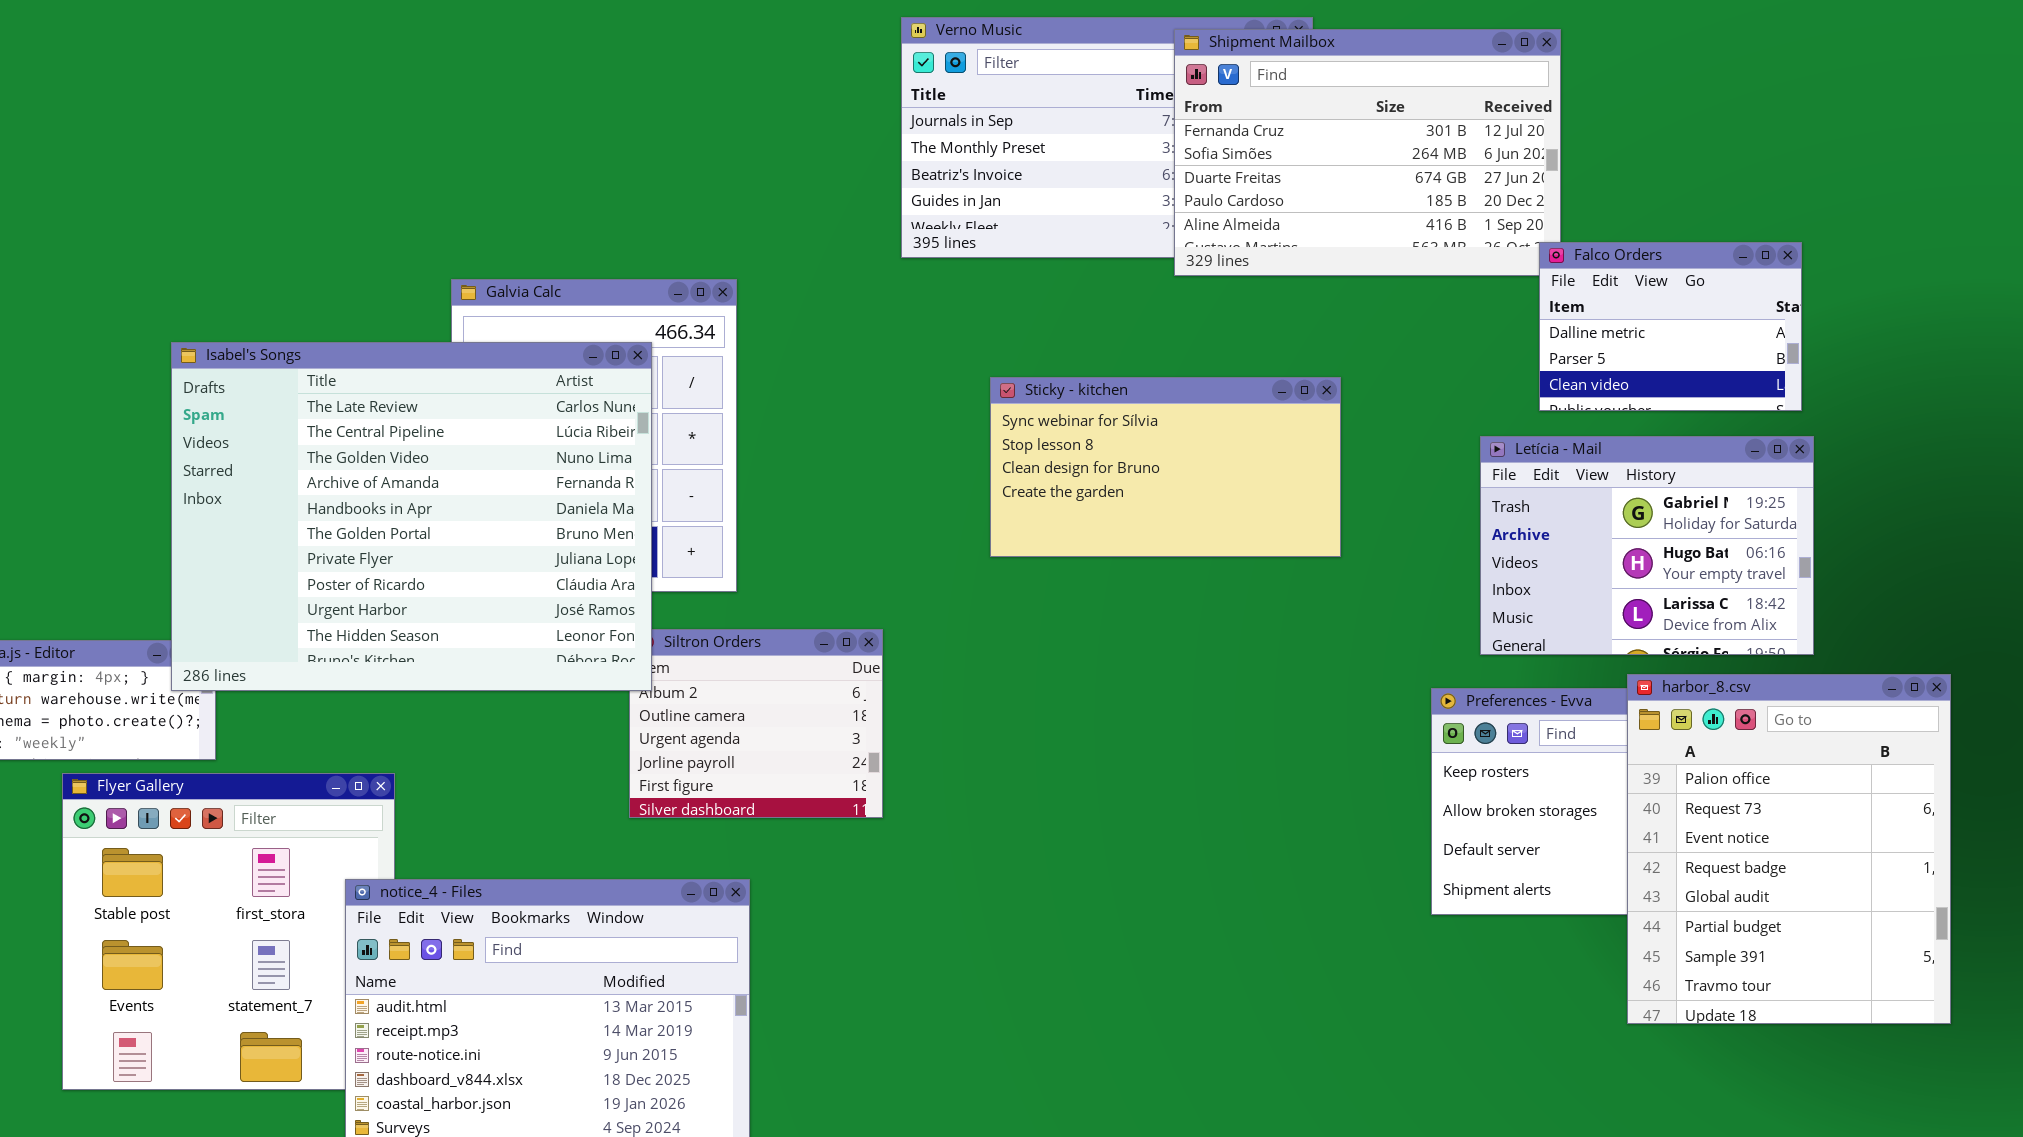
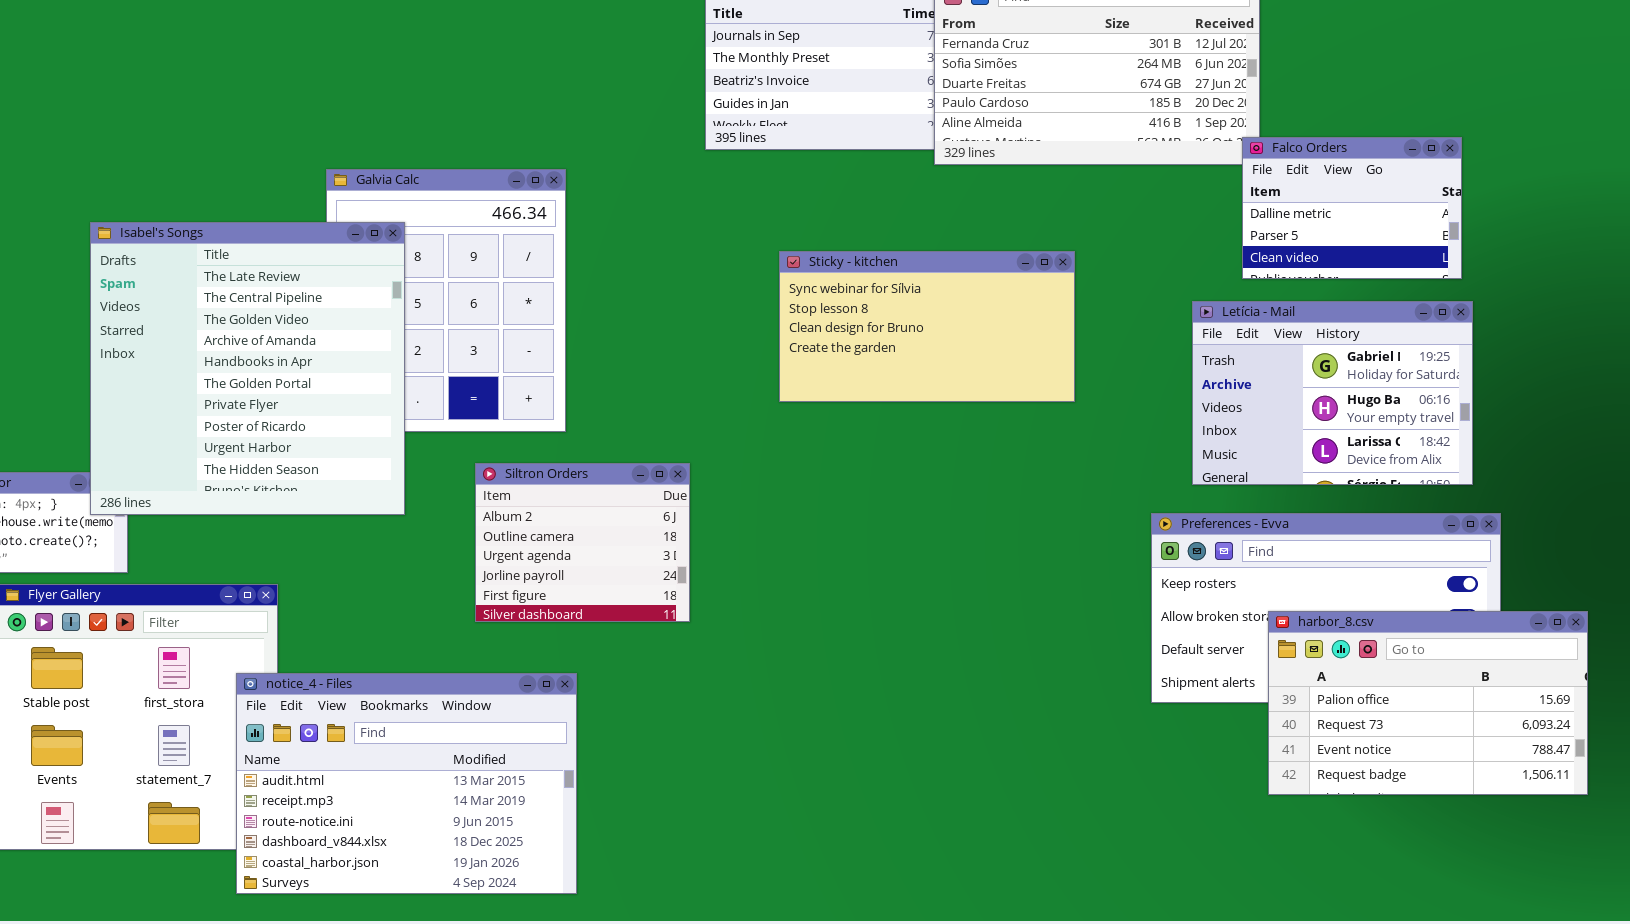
Isabel's Songs: [171,342,652,691] -> [90,222,405,515], resized
harbor_8.csv: [1627,674,1951,1024] -> [1268,611,1588,795], resized

